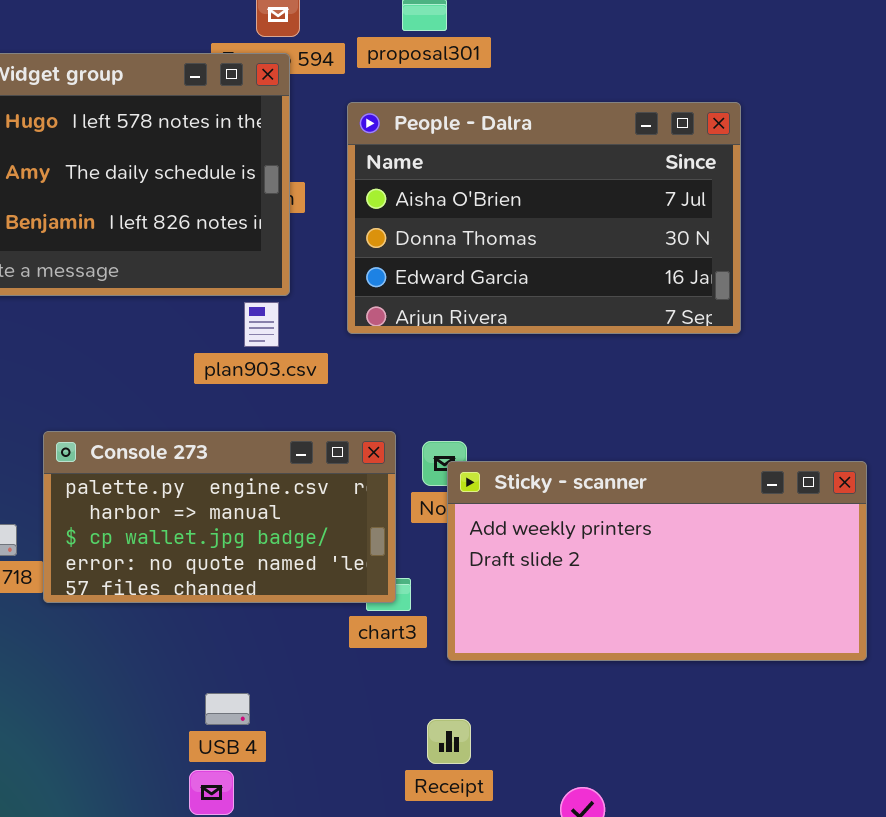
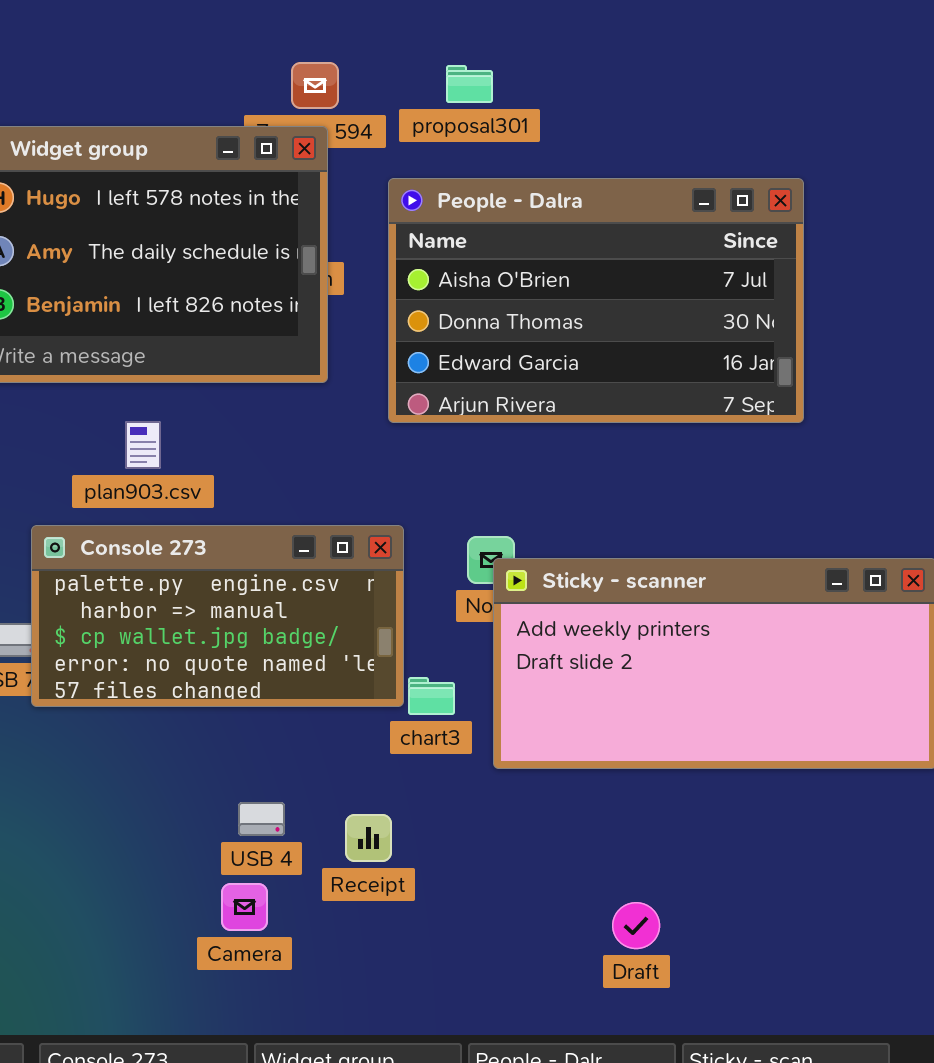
plan903.csv: [244,302,279,347] -> [125,421,161,469], moved
Console 273: [43,431,396,603] -> [31,525,404,707], moved
Receipt: [427,719,471,764] -> [345,814,392,862], moved

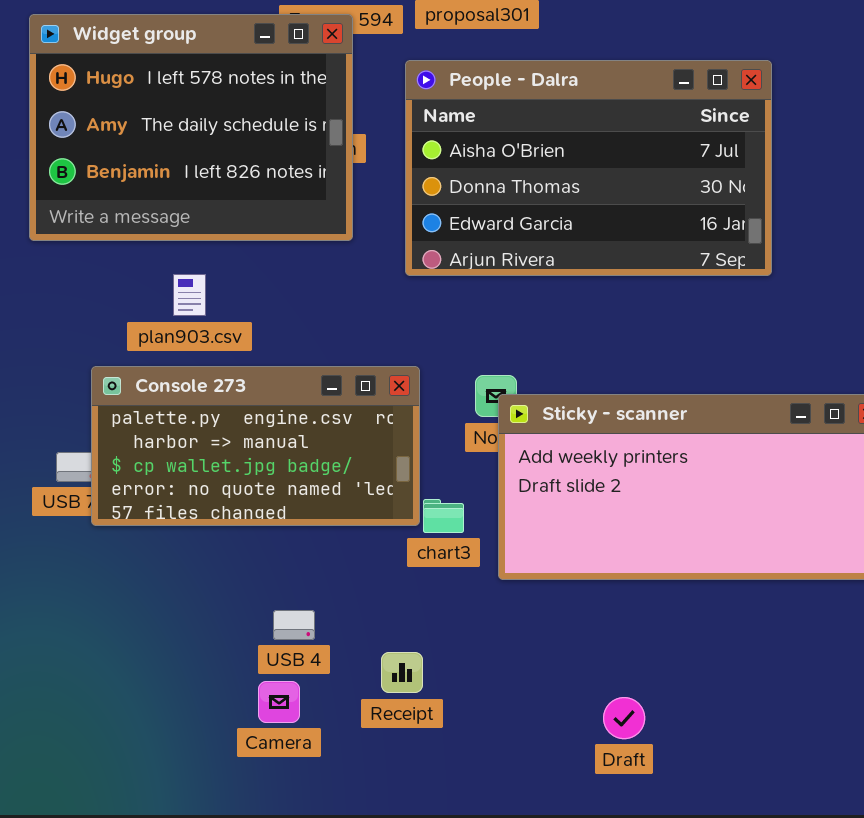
Receipt: [345,814,392,862] -> [381,652,423,693], moved

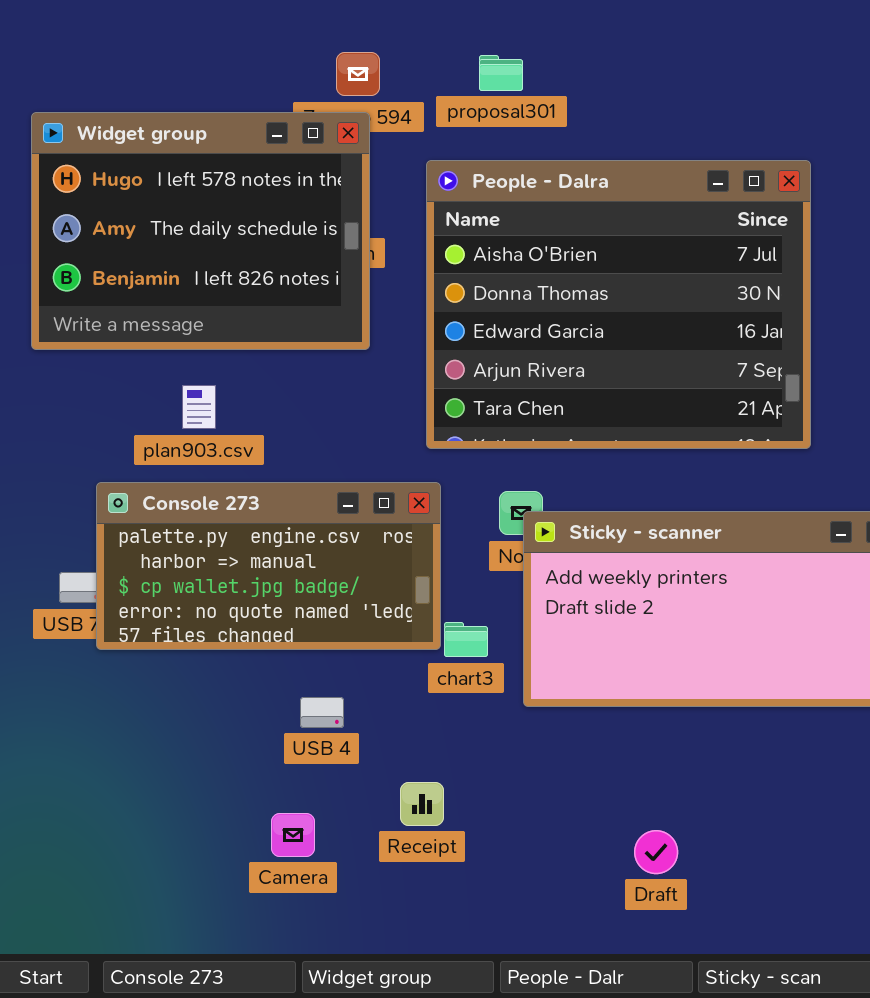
People - Dalra: [405,60,772,276] -> [426,160,811,449], resized
USB 4: [273,610,315,640] -> [300,697,344,728], moved

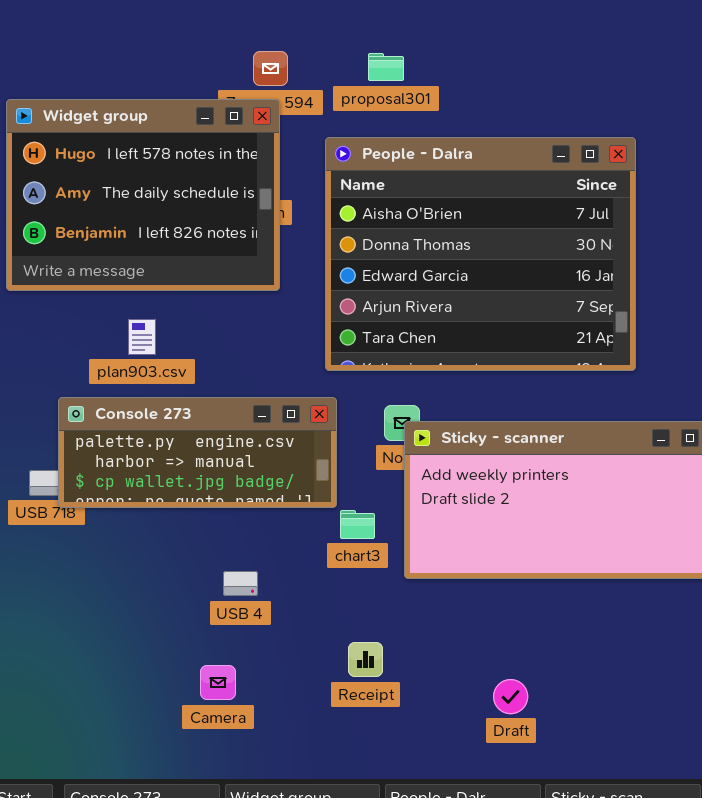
Console 273: [96,482,441,650] -> [58,397,337,508], resized
Receipt: [400,782,444,826] -> [348,642,383,677], moved

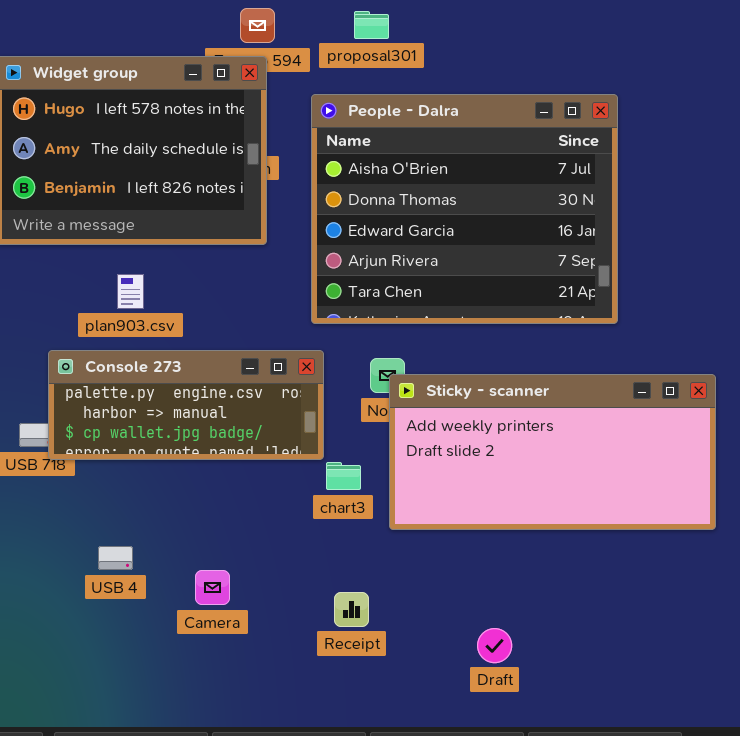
USB 4: [223,571,258,596] -> [98,546,133,570], moved
Camera: [200,665,236,700] -> [195,570,230,605], moved

